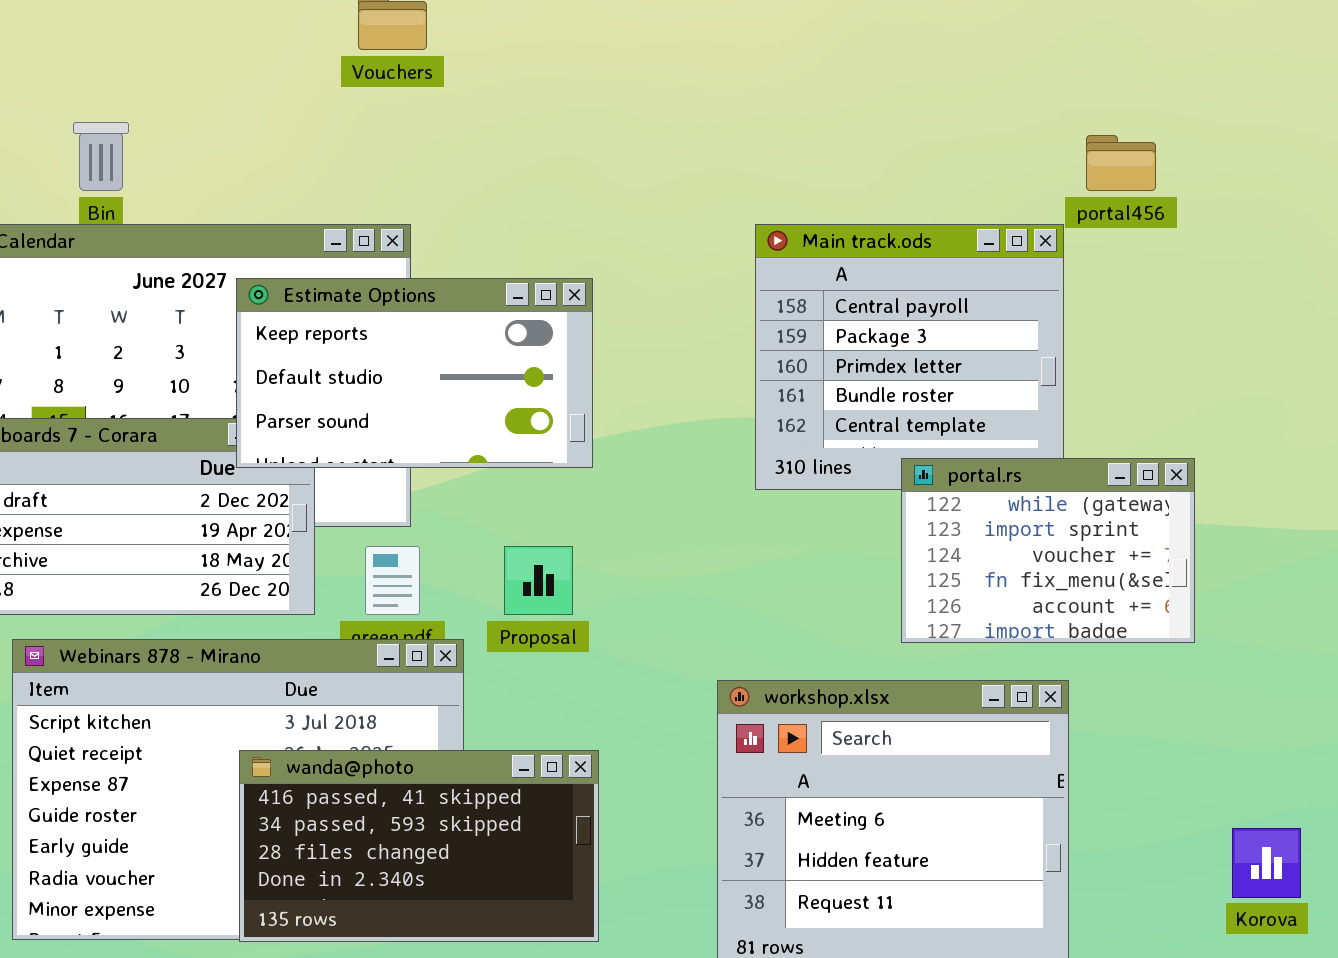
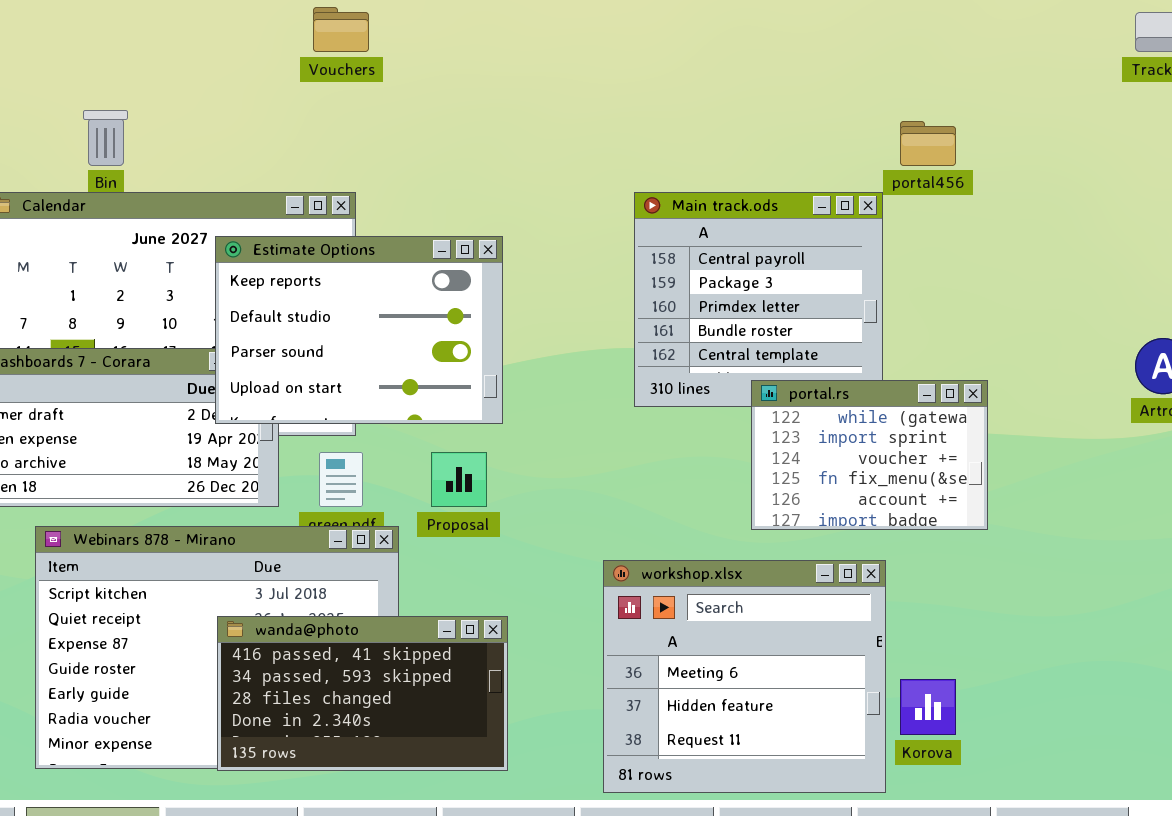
Estimate Options: [236,278,593,468] -> [215,236,503,424], resized
Korova: [1232,828,1301,898] -> [900,679,956,735], moved

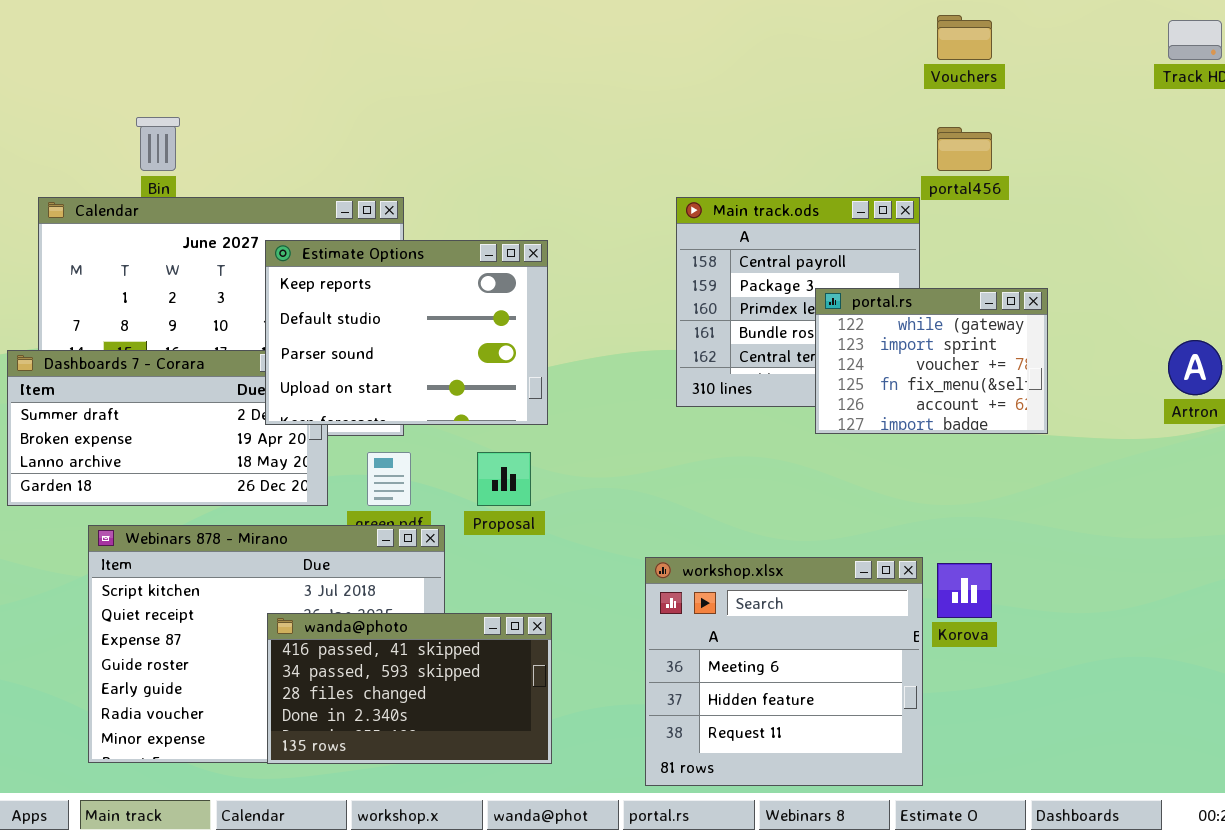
Vouchers: [313,7,369,52] -> [937,15,992,60], moved
portal.rs: [751,380,988,530] -> [815,288,1048,434], moved
Korova: [900,679,956,735] -> [937,563,992,618], moved

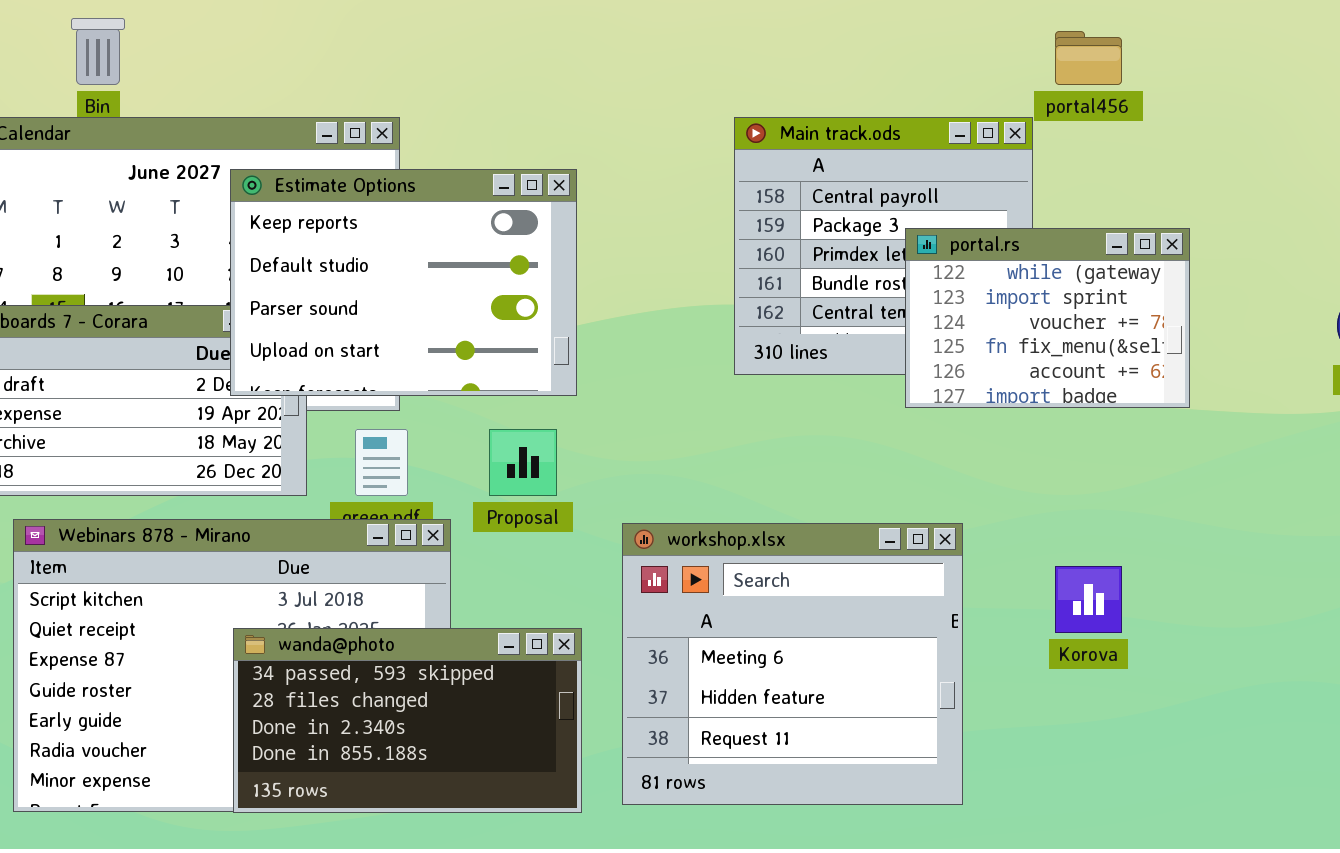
workshop.xlsx: [645,557,923,786] -> [622,523,963,805], moved
wanda@photo: [267,613,552,764] -> [233,628,582,813], scrolled down 1 row

